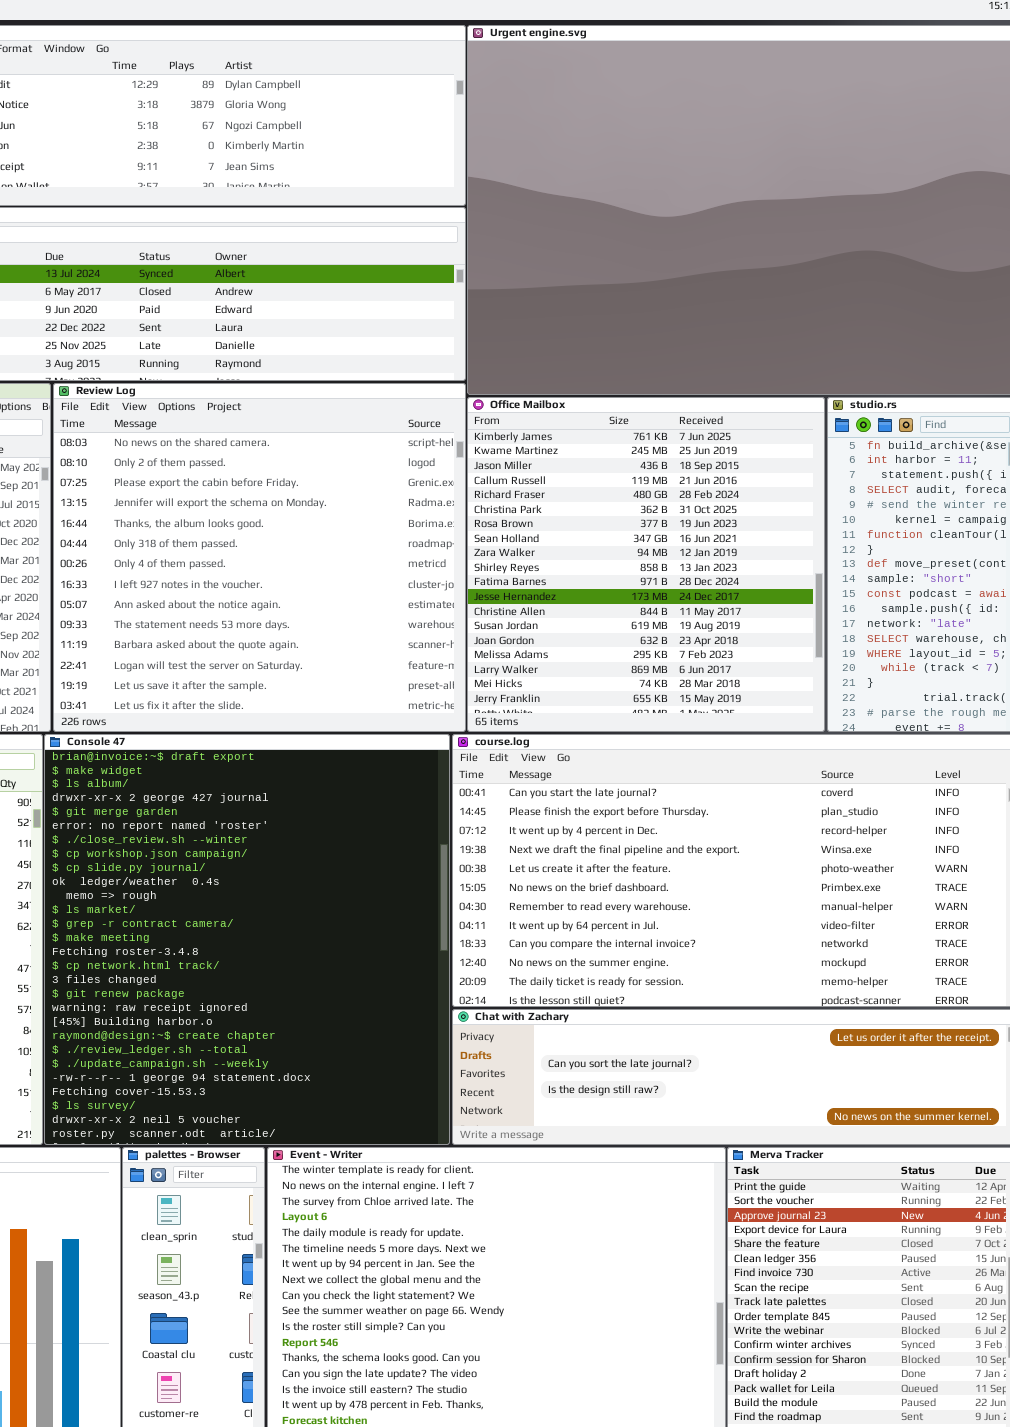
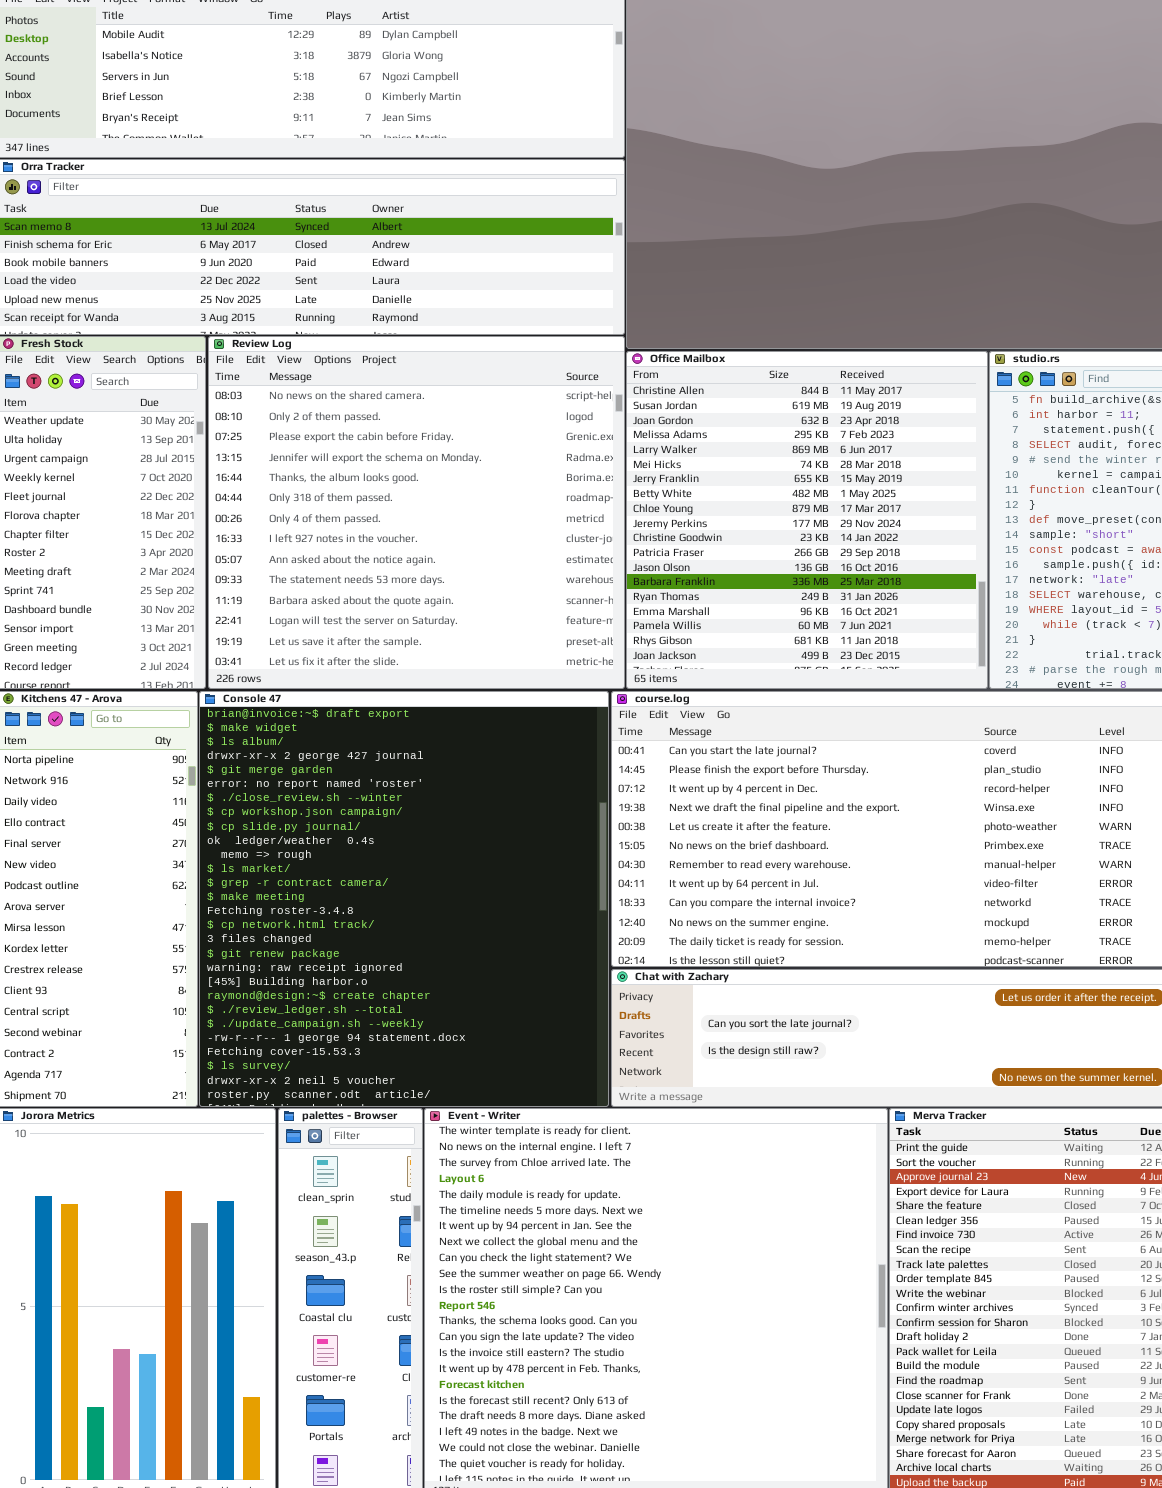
Office Mailbox: [467,397,825,732] -> [626,351,988,689], scrolled down 12 rows

